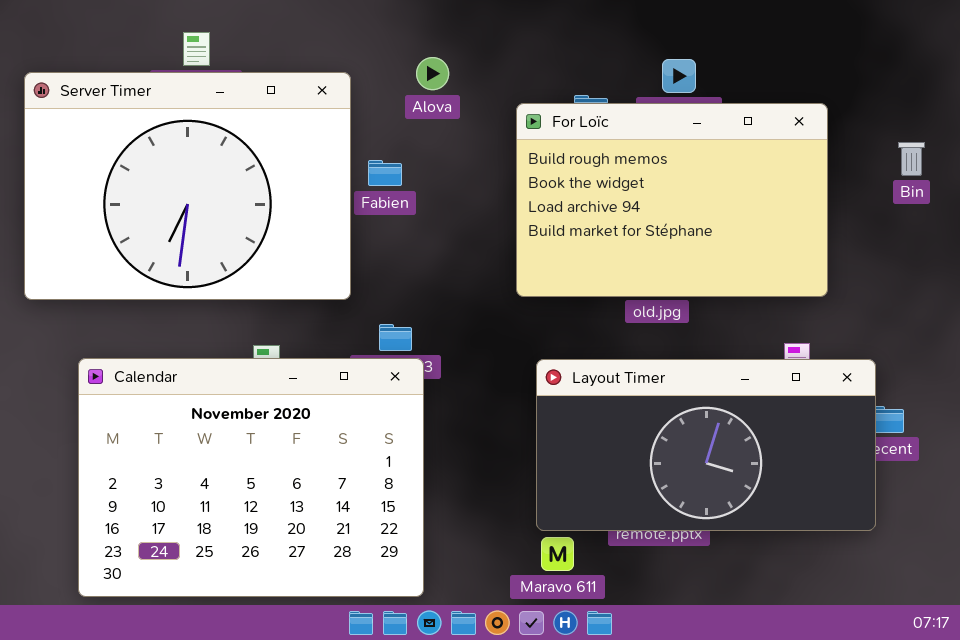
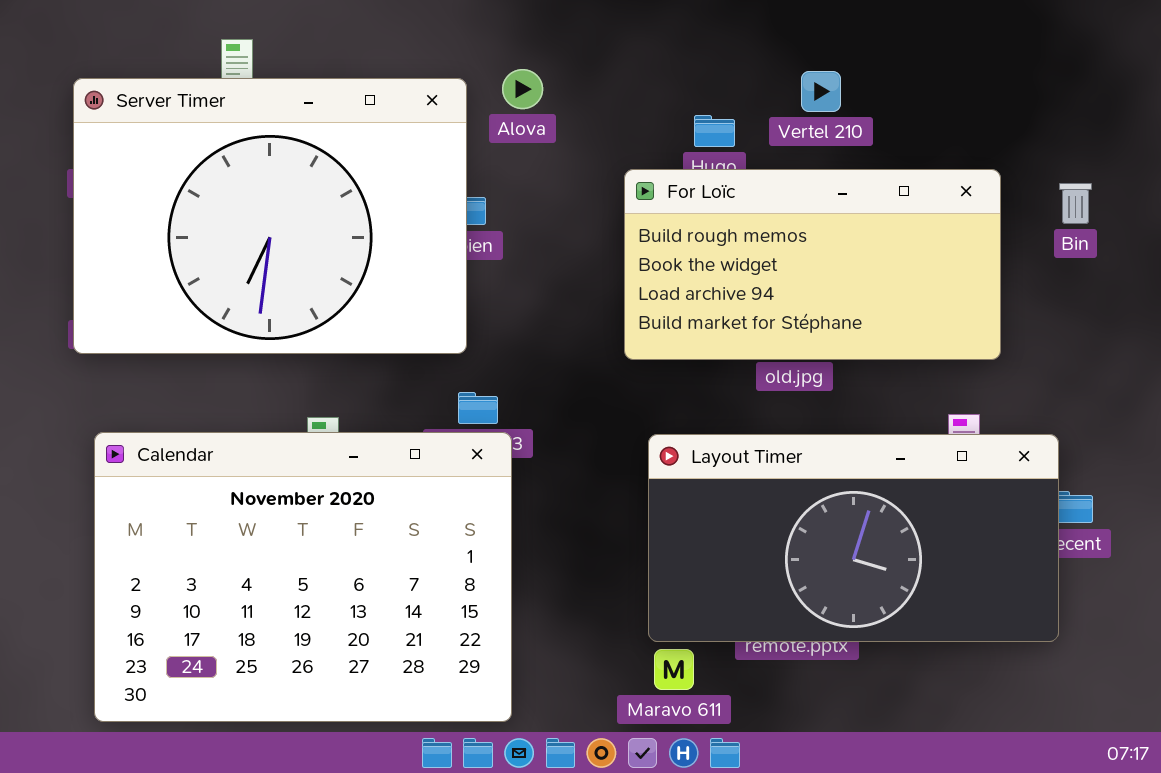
Server Timer: [24,72,351,300] -> [73,78,467,354], moved
For Loïc: [516,103,828,297] -> [624,169,1001,360], resized
Bin: [898,142,925,176] -> [1059,183,1092,224], moved

